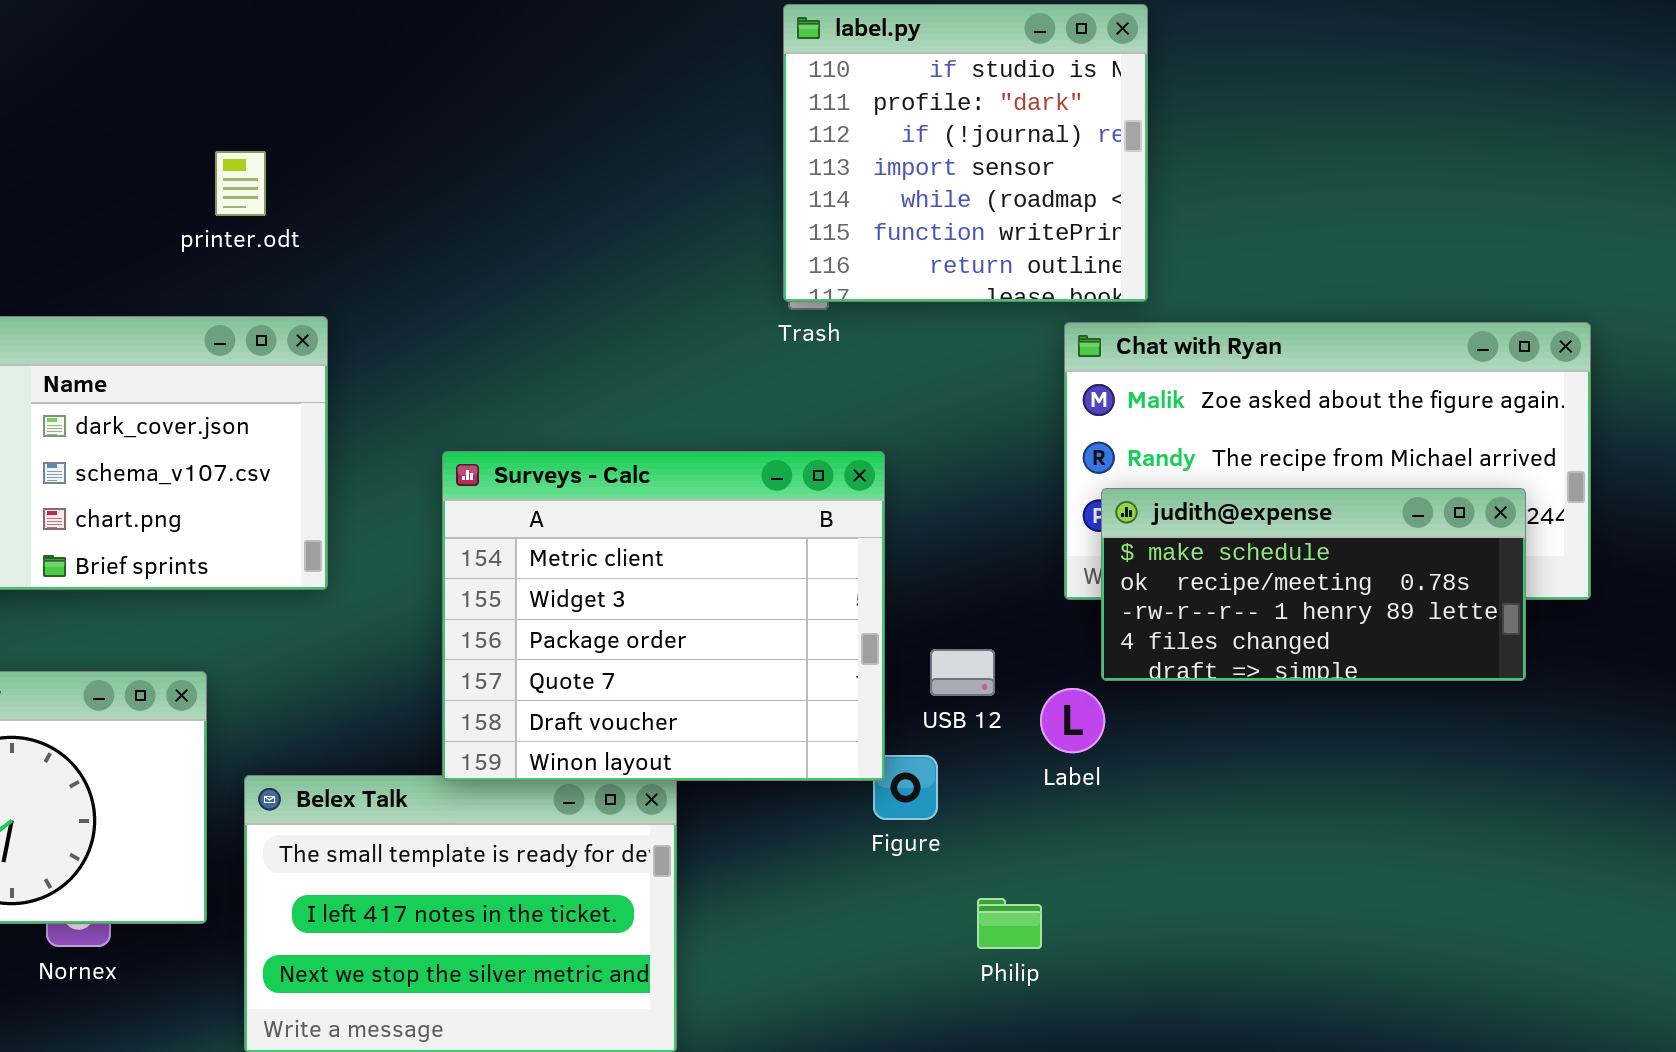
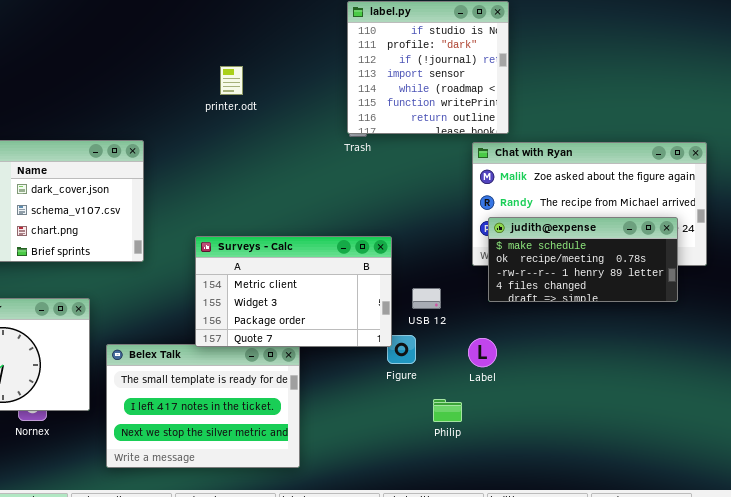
printer.odt: [215,151,266,216] -> [220,66,243,95], moved
Surveys - Calc: [442,451,885,781] -> [195,236,392,347], resized
Label: [1040,688,1105,753] -> [468,338,497,367], moved

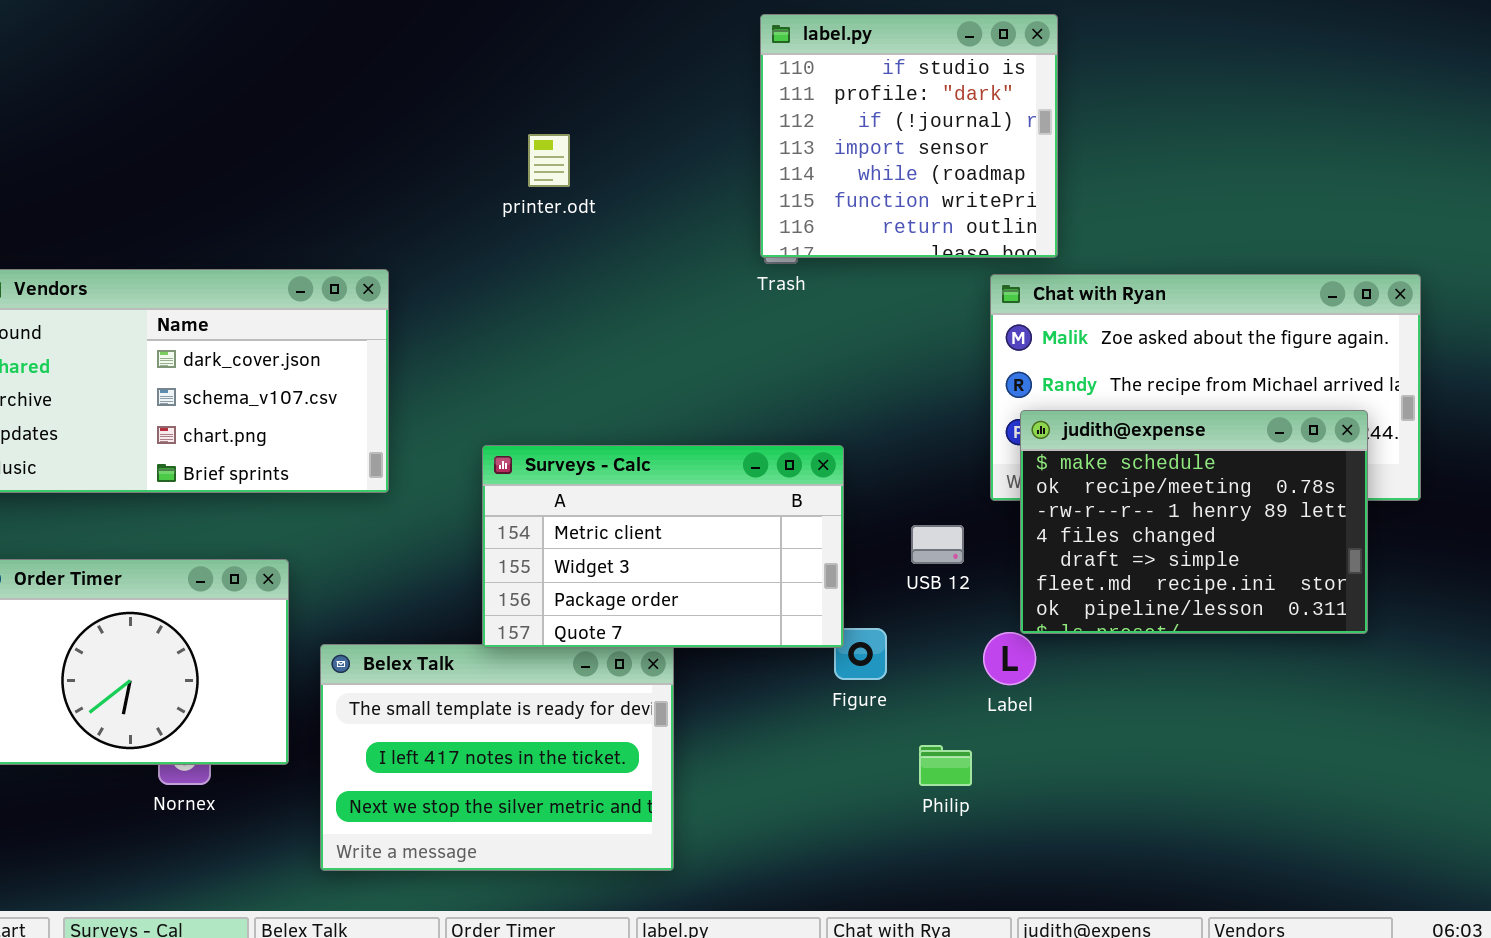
judith@expense: [488,217,678,302] -> [1020,410,1368,634], resized
USB 12: [412,288,441,309] -> [911,525,964,564], moved

